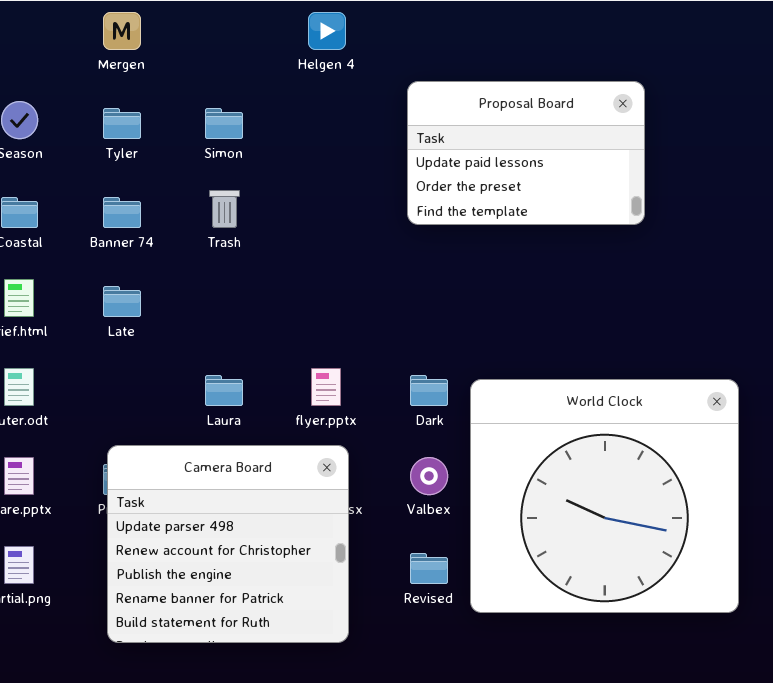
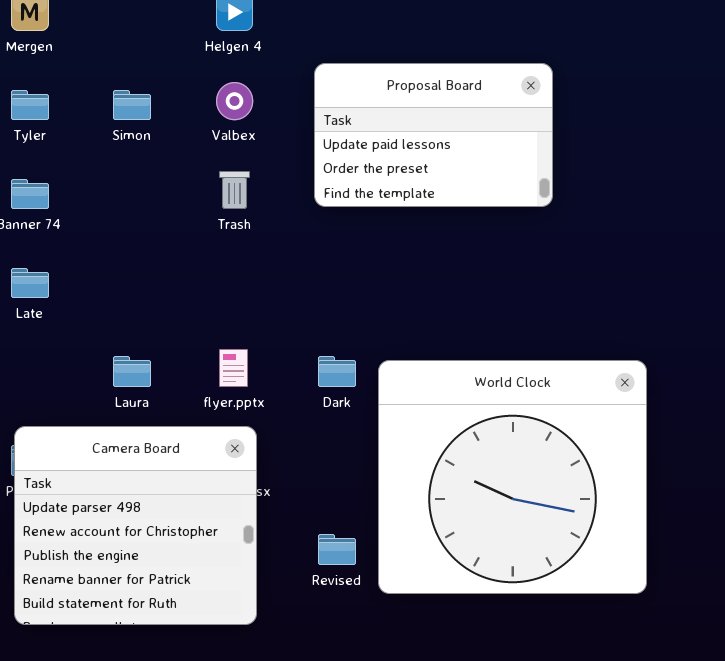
Trash: [209,190,240,228] -> [219,171,250,209], moved
Valbex: [410,457,448,495] -> [216,82,253,120], moved

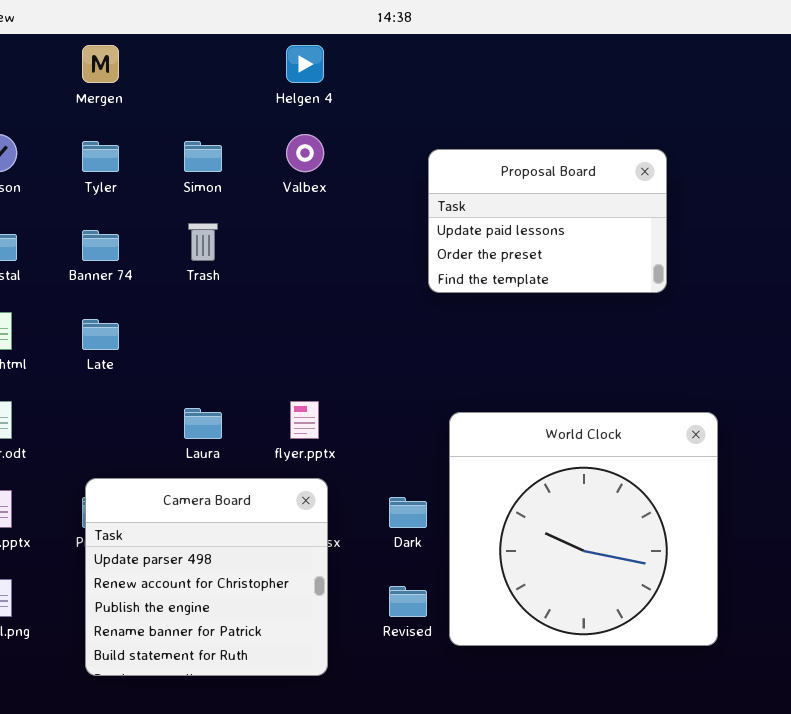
Proposal Board: [314,63,553,207] -> [428,149,667,293], moved
Trash: [219,171,250,209] -> [188,223,218,261], moved
Dark: [318,356,356,387] -> [389,497,427,528], moved

